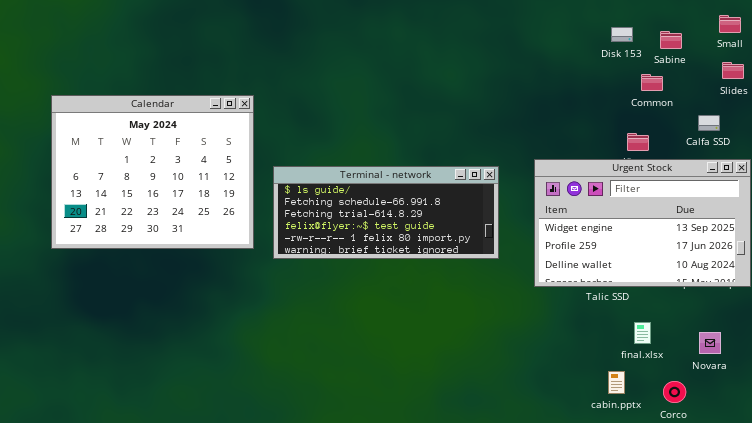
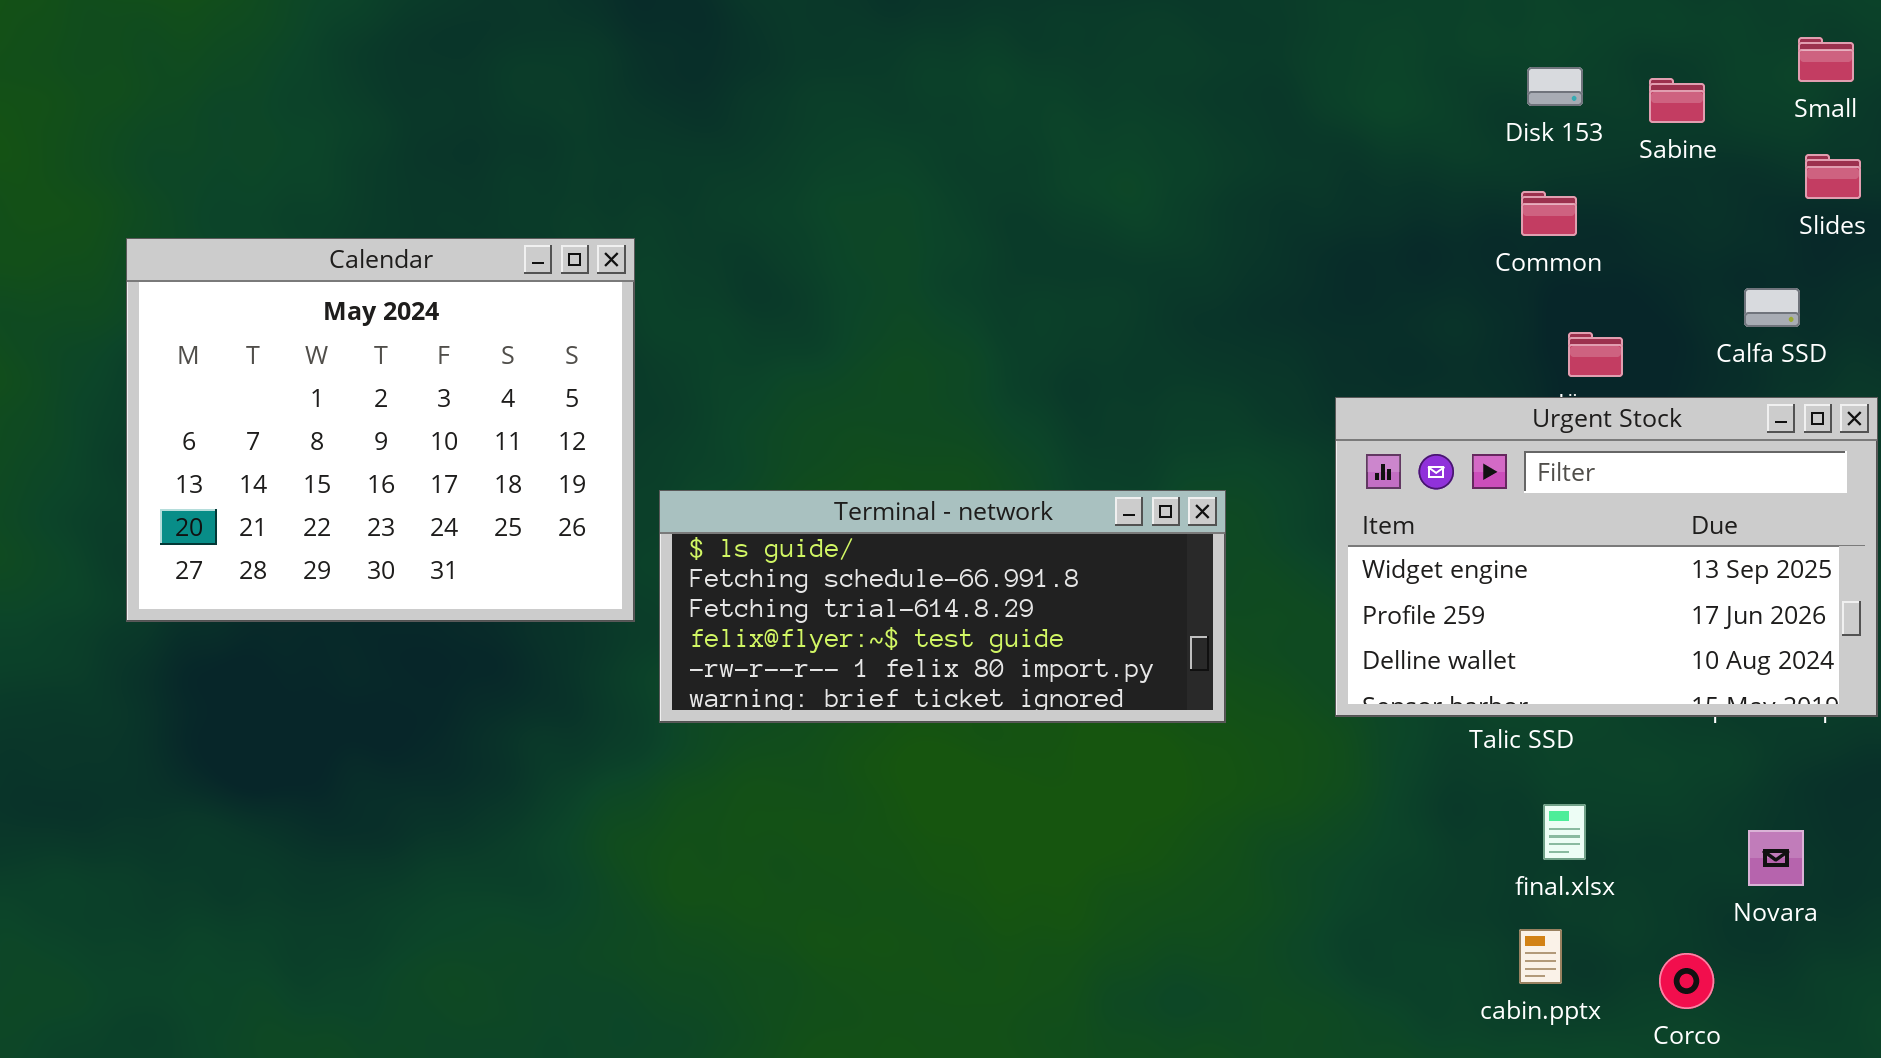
Common: [641,74,663,91] -> [1521,191,1577,236], moved
Terminal - network: [273,166,499,259] -> [659,490,1226,723], moved
final.xlsx: [634,322,651,344] -> [1543,804,1586,860], moved

